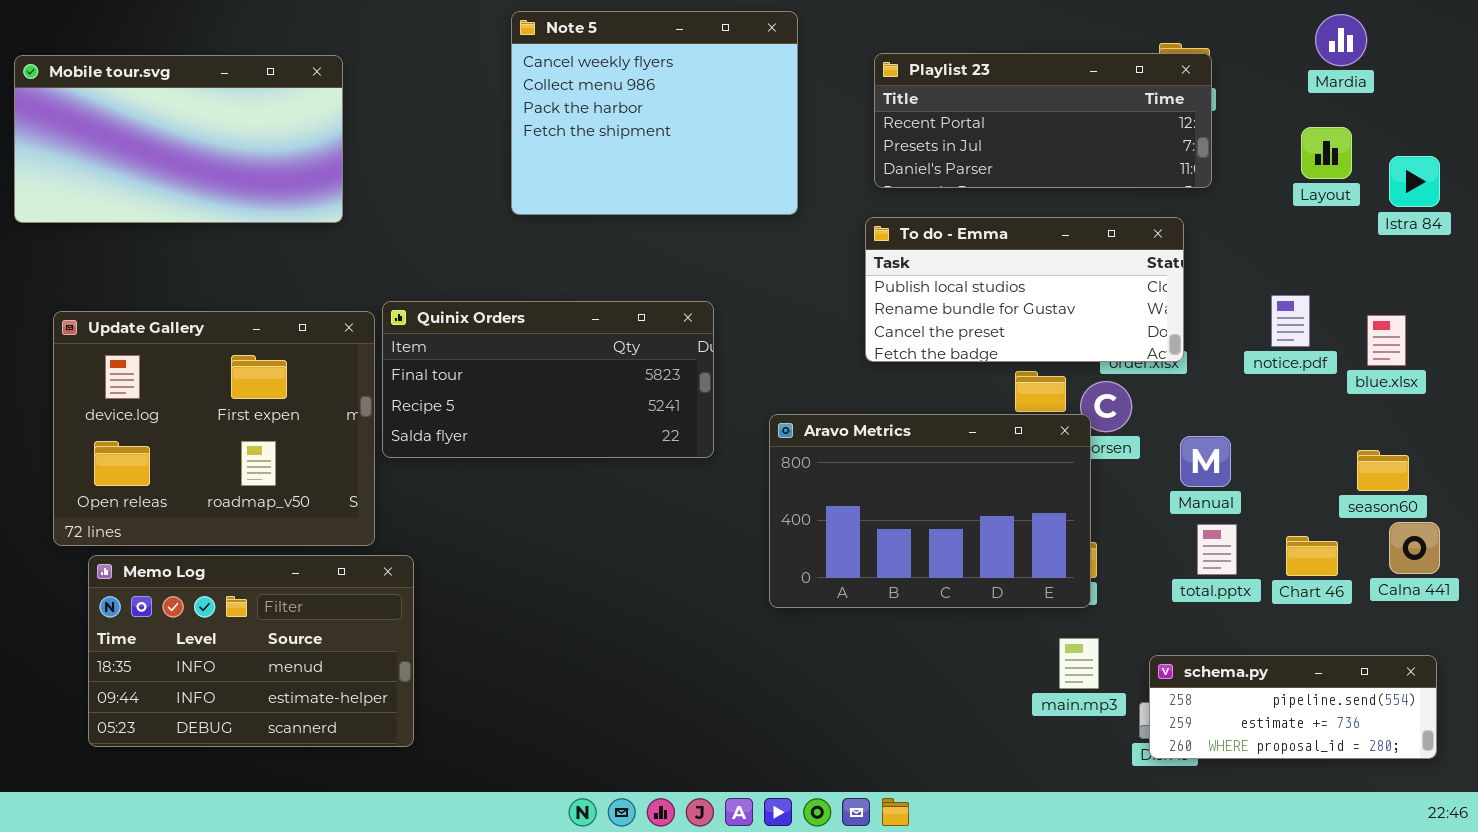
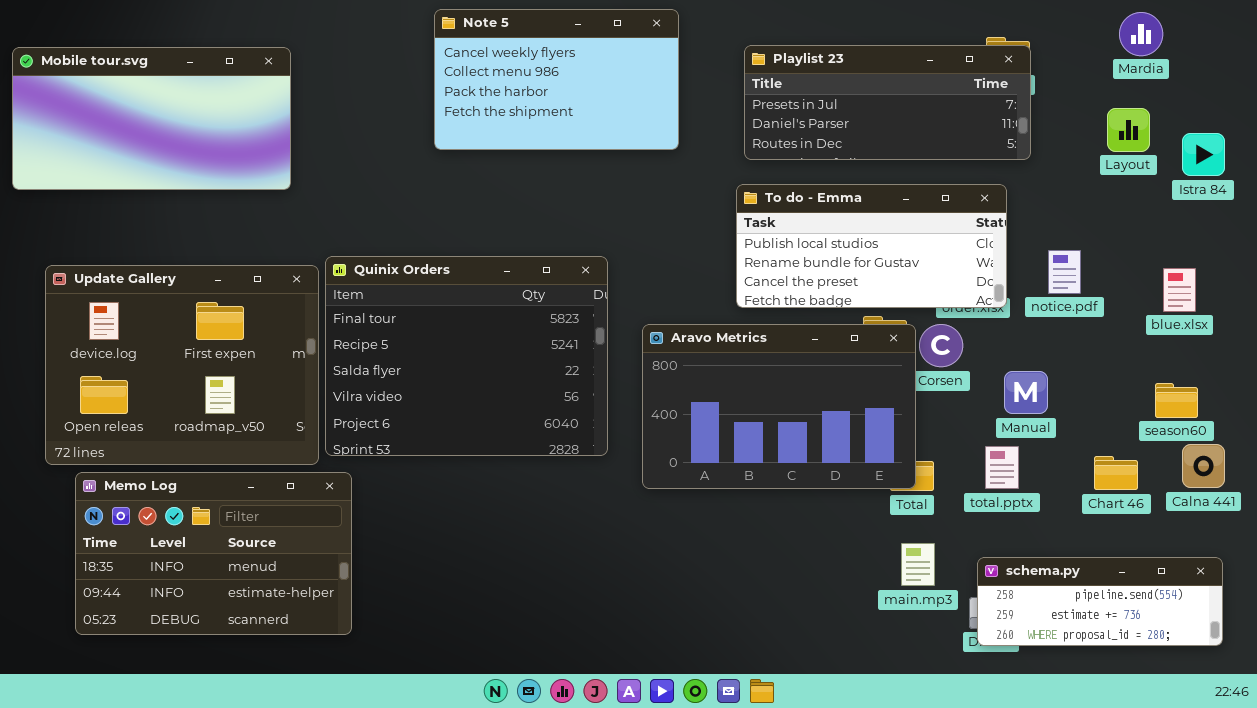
Note 5: [511,11,798,215] -> [434,9,679,150], resized
Playlist 23: [874,53,1212,188] -> [744,45,1031,160], scrolled down 1 row
notice.pdf: [1271,295,1310,347] -> [1048,250,1081,294], moved
Quinix Orders: [382,301,714,458] -> [325,256,608,456], resized
Aravo Metrics: [769,414,1091,608] -> [642,324,916,489], moved
total.pptx: [1197,524,1237,575] -> [985,446,1019,489], moved

